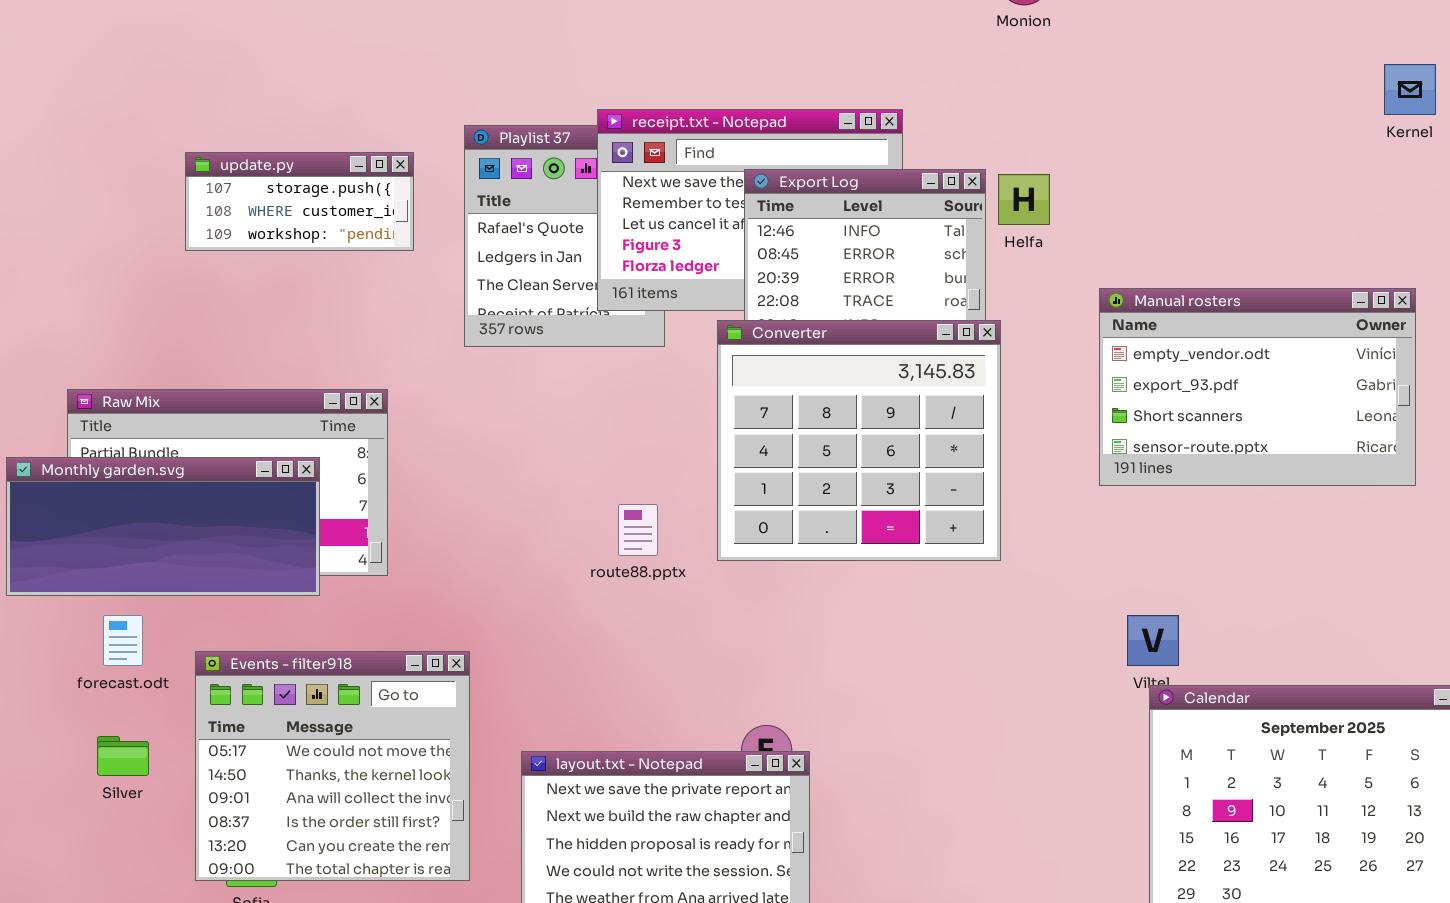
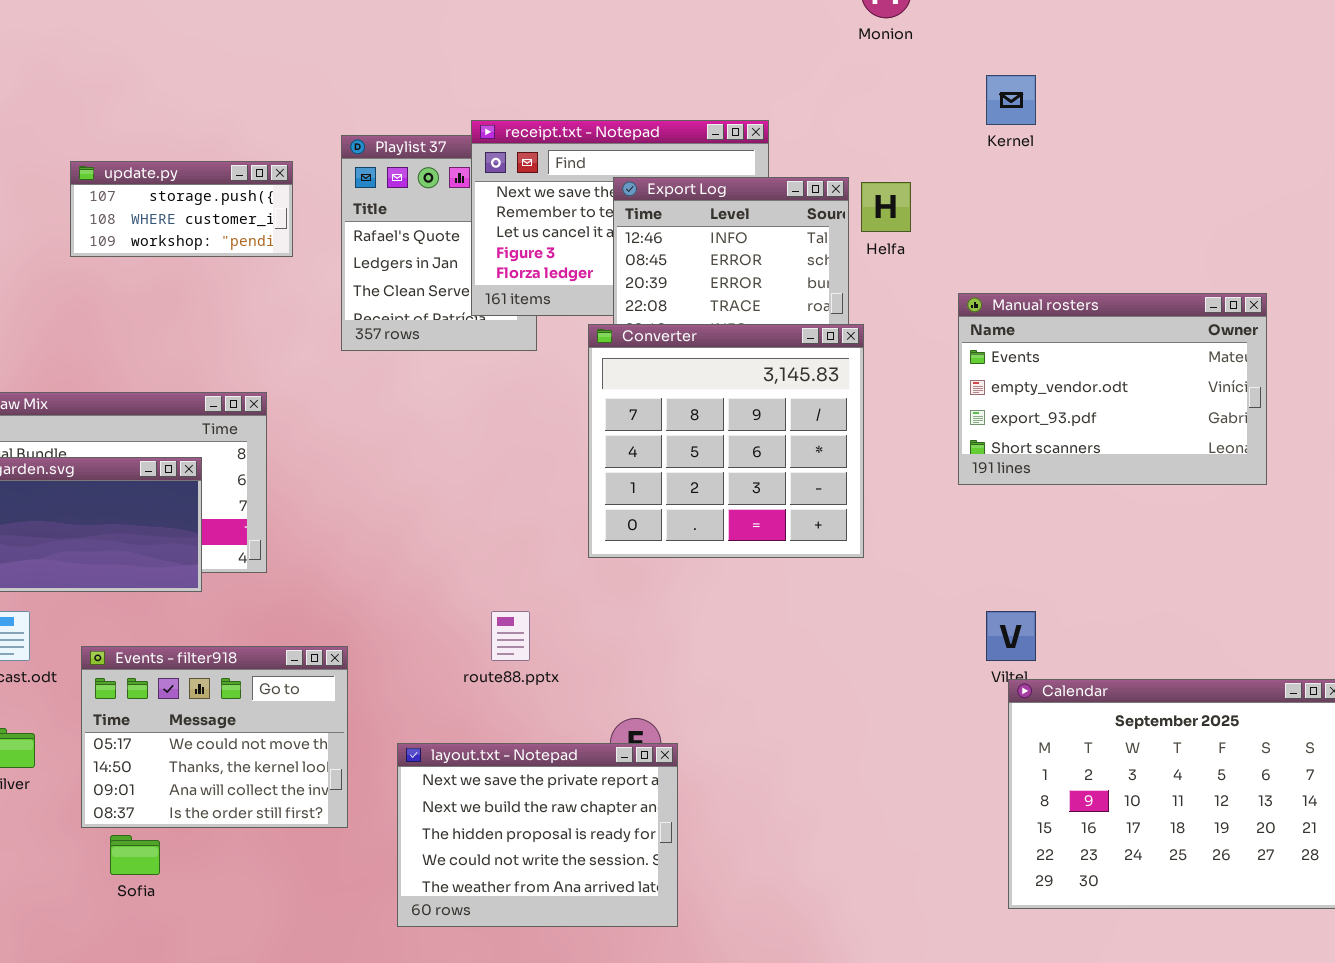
Kernel: [1384,64,1436,115] -> [986,75,1036,125], moved
Manual rosters: [1099,288,1416,486] -> [958,293,1267,485], scrolled up 1 row
route88.pptx: [618,504,658,556] -> [491,611,530,661], moved
Events - filter918: [195,651,470,881] -> [81,646,348,828], resized

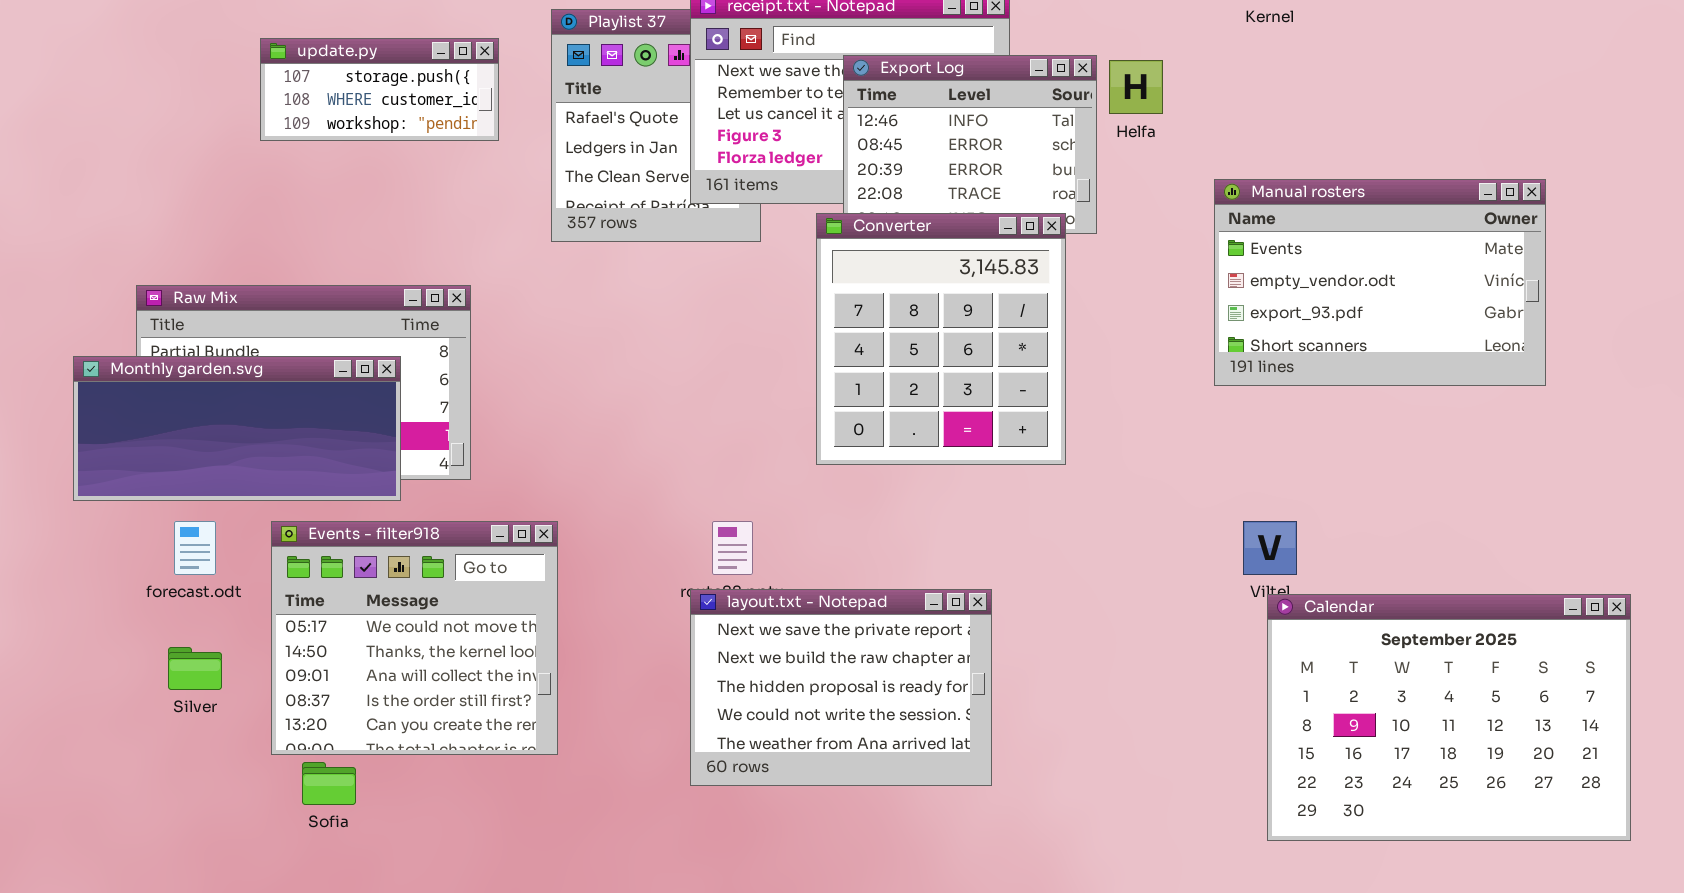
Converter: [588,324,864,558] -> [816,213,1066,465], resized
Events - filter918: [81,646,348,828] -> [271,521,558,755], resized
layout.txt - Notepad: [397,743,678,927] -> [690,589,992,786], moved

